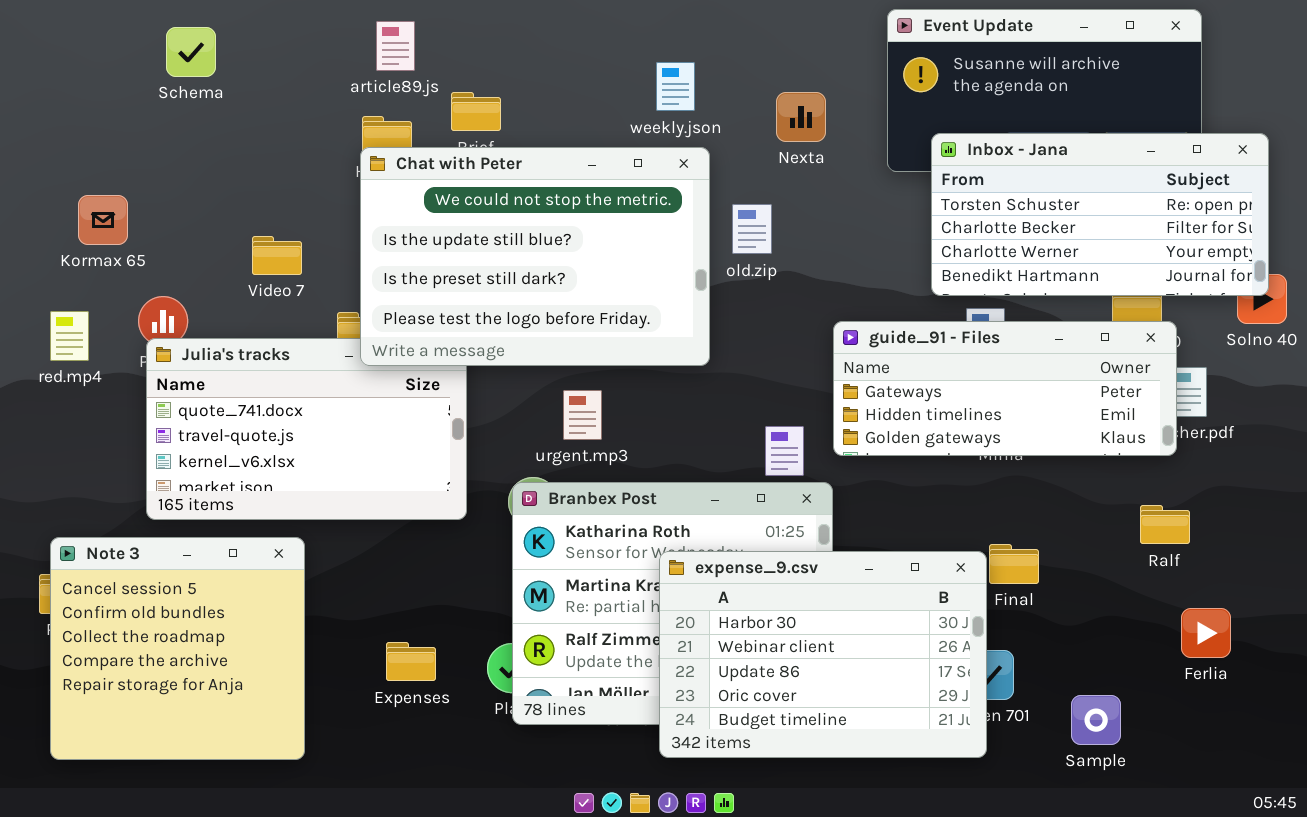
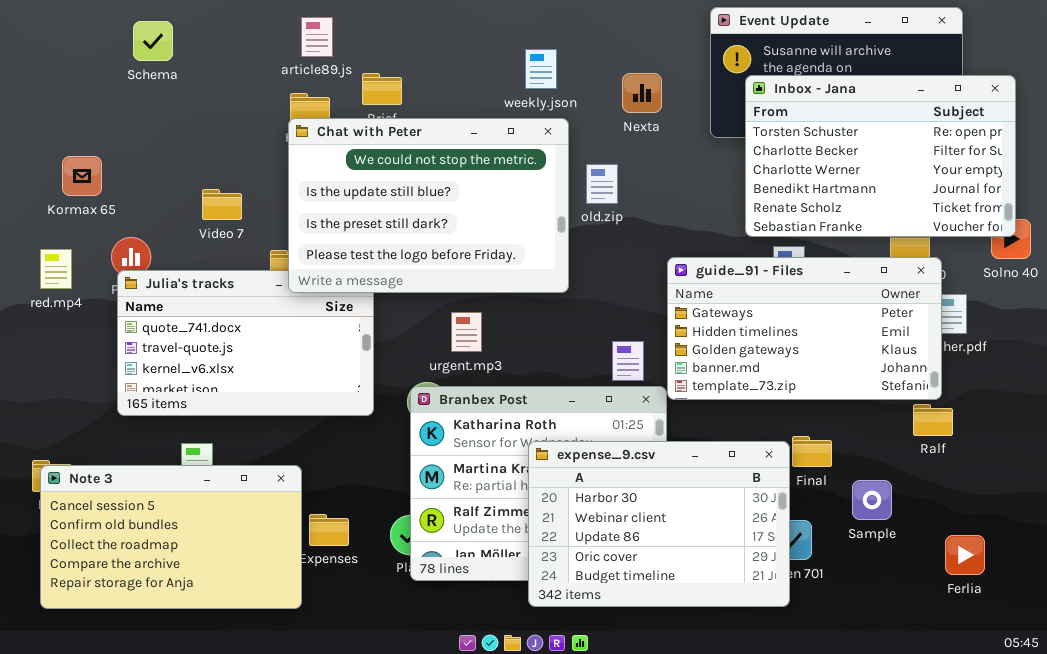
Inbox - Jana: [931,133,1269,296] -> [745,75,1016,237], resized
guide_91 - Files: [833,321,1177,456] -> [667,257,942,400], resized
Note 3: [50,537,305,760] -> [40,465,302,609], resized
Ferlia: [1181,608,1231,658] -> [945,535,985,575], moved
Sample: [1071,695,1121,745] -> [852,480,892,520], moved

